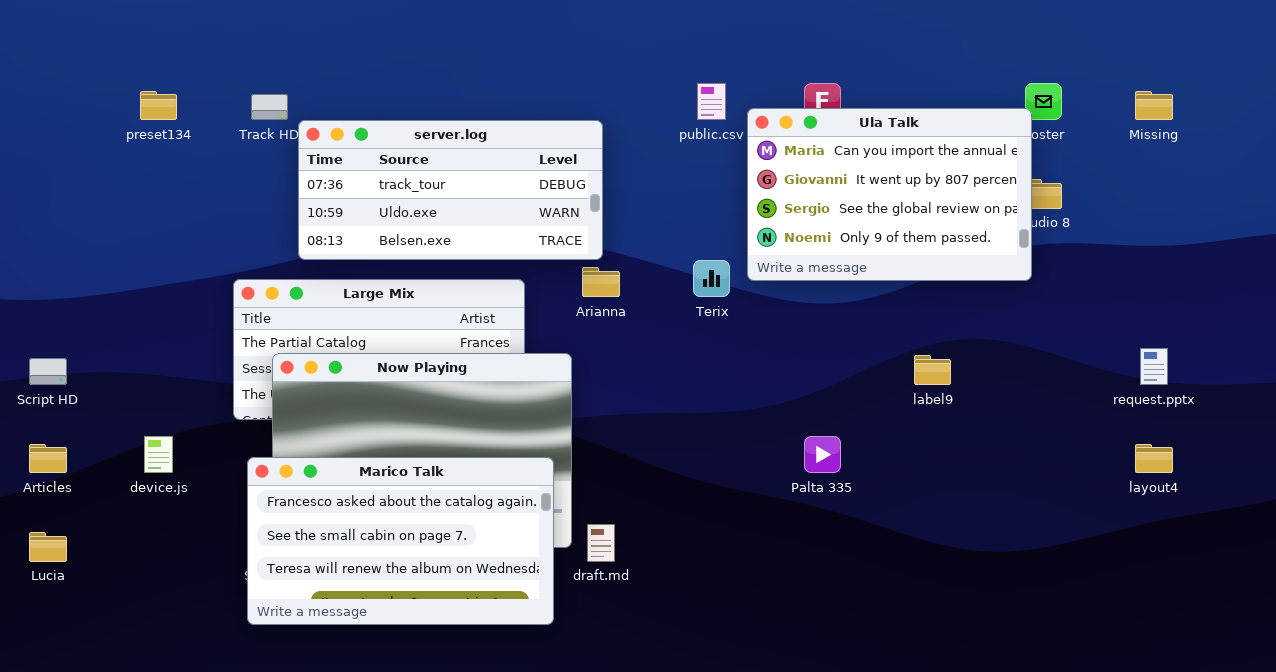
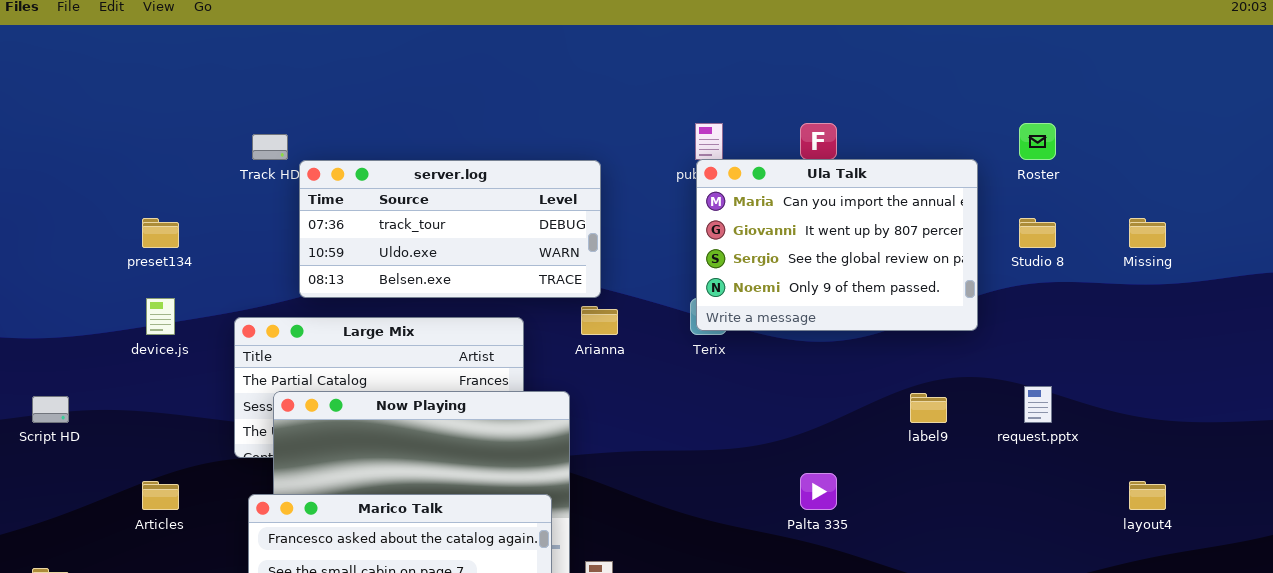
preset134: [140,91,177,120] -> [142,218,179,248], moved
Missing: [1135,91,1173,120] -> [1129,218,1166,248], moved
Ula Talk: [747,108,1032,281] -> [696,159,978,331], moved
request.pptx: [1140,348,1168,385] -> [1024,386,1052,423], moved
device.js: [144,436,173,473] -> [146,298,175,335], moved
Articles: [29,444,67,473] -> [142,481,179,510], moved

